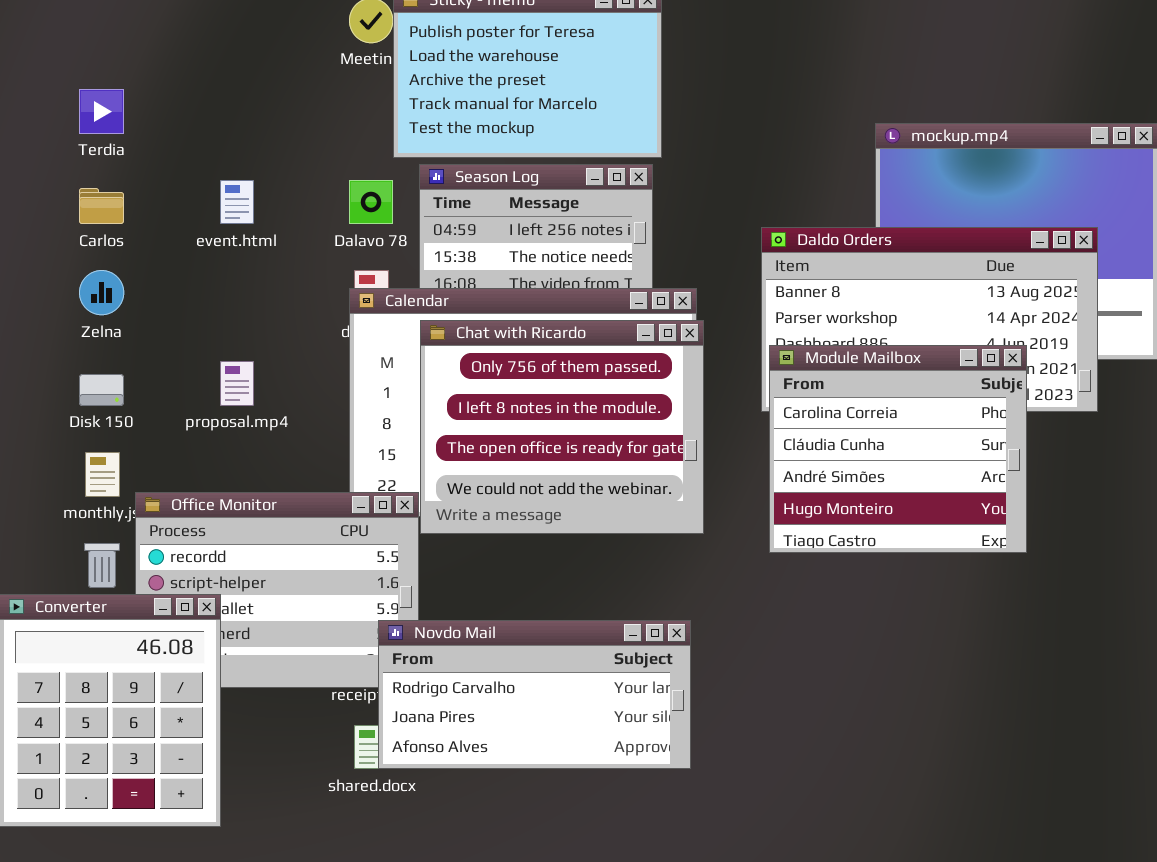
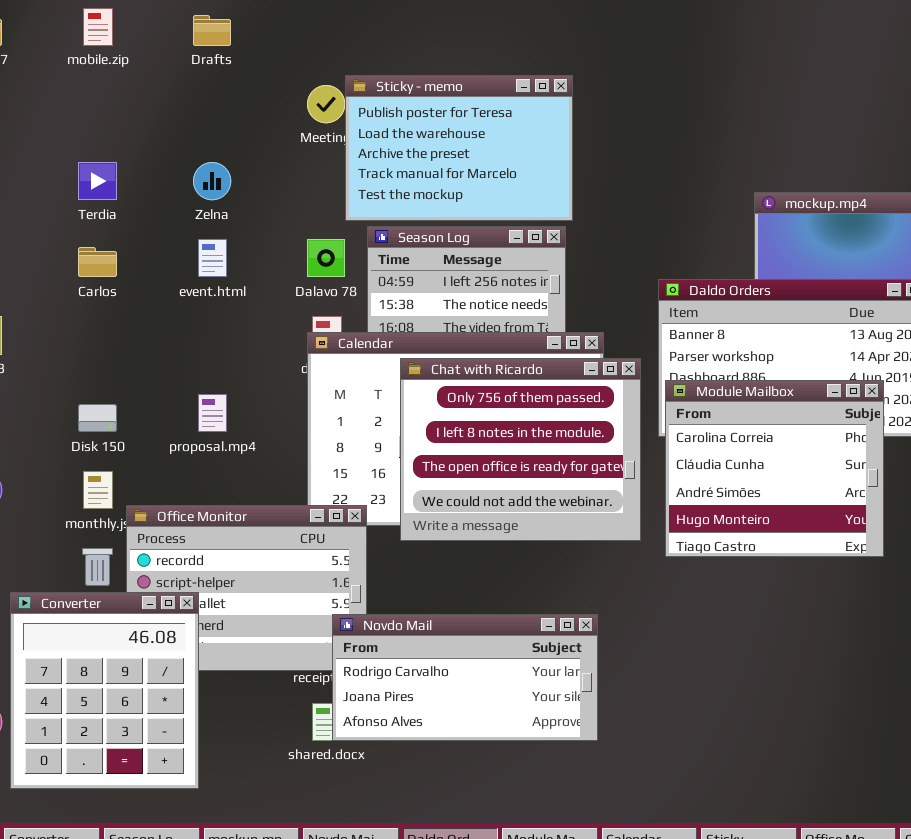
Zelna: [79,270,124,315] -> [193,162,231,200], moved
Chat with Ricardo: [420,320,704,534] -> [400,358,641,541], moved

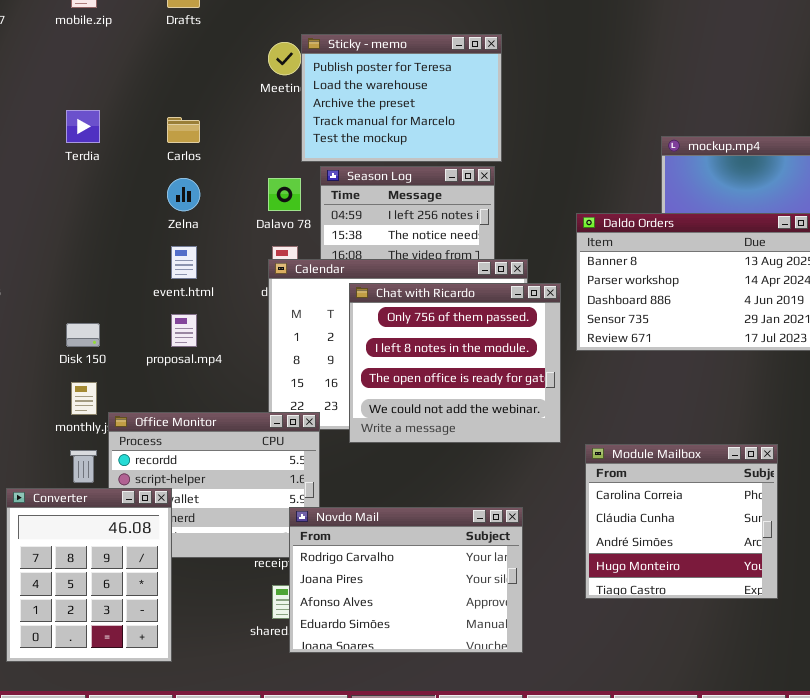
Zelna: [193,162,231,200] -> [167,178,200,211], moved
event.html: [198,239,227,277] -> [171,246,197,279], moved
Carlos: [78,247,117,277] -> [167,117,200,143], moved
Module Mailbox: [665,380,884,557] -> [585,444,778,599], moved
Novdo Mail: [332,614,598,741] -> [289,507,523,653], resized

